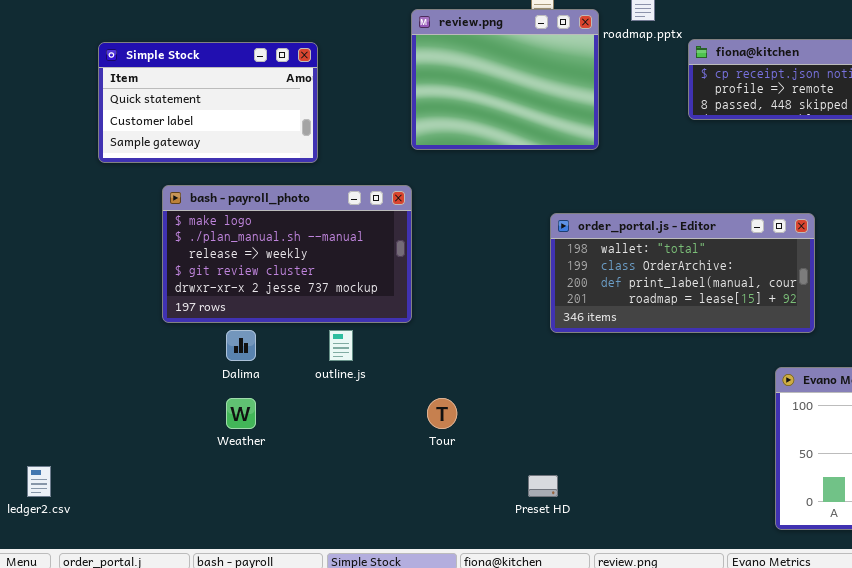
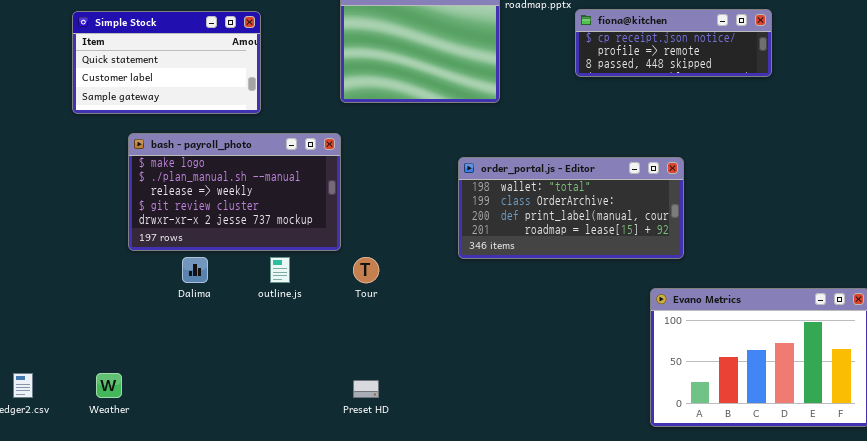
Weather: [226,398,256,429] -> [96,373,122,398], moved
Tour: [427,398,457,429] -> [353,257,379,283], moved
Preset HD: [528,475,558,497] -> [353,380,379,398], moved

